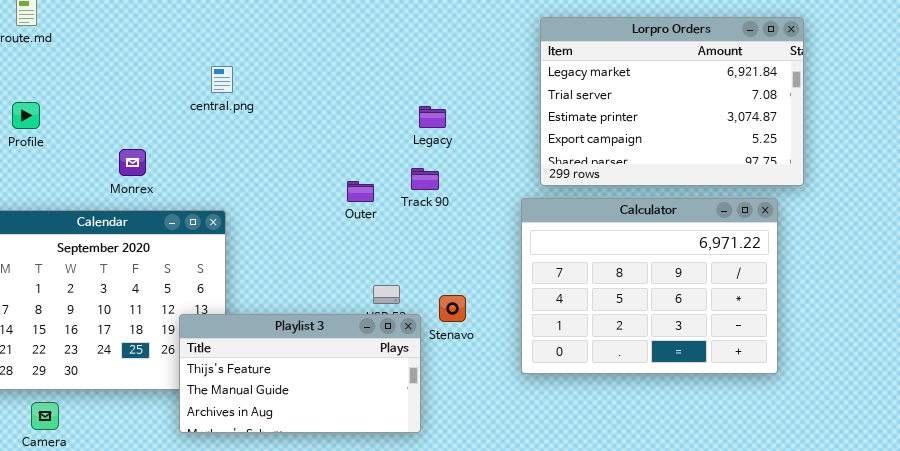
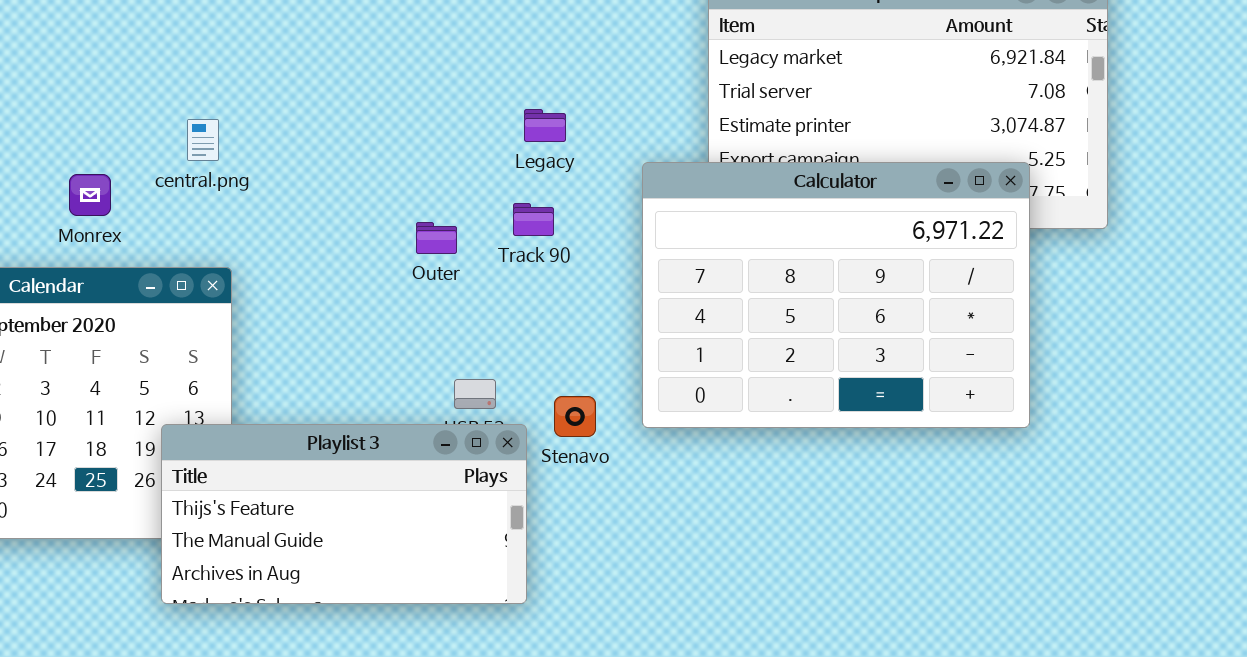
central.png: [211,66,233,93] -> [187,119,219,161], moved
Calculator: [521,198,778,374] -> [642,162,1030,428], moved

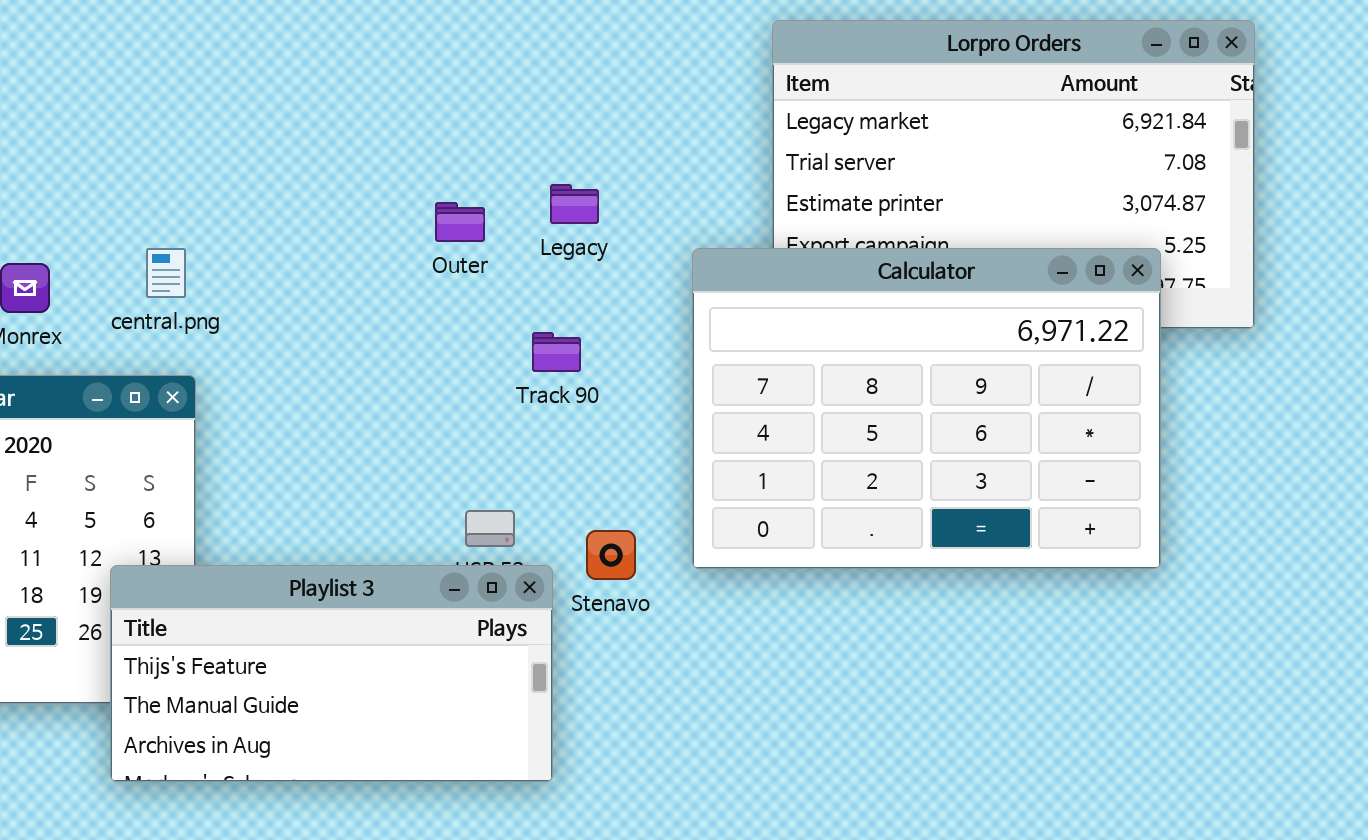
central.png: [187,119,219,161] -> [146,248,186,298], moved
Track 90: [513,203,554,236] -> [532,332,581,372], moved
Outer: [416,222,457,254] -> [435,202,485,242], moved

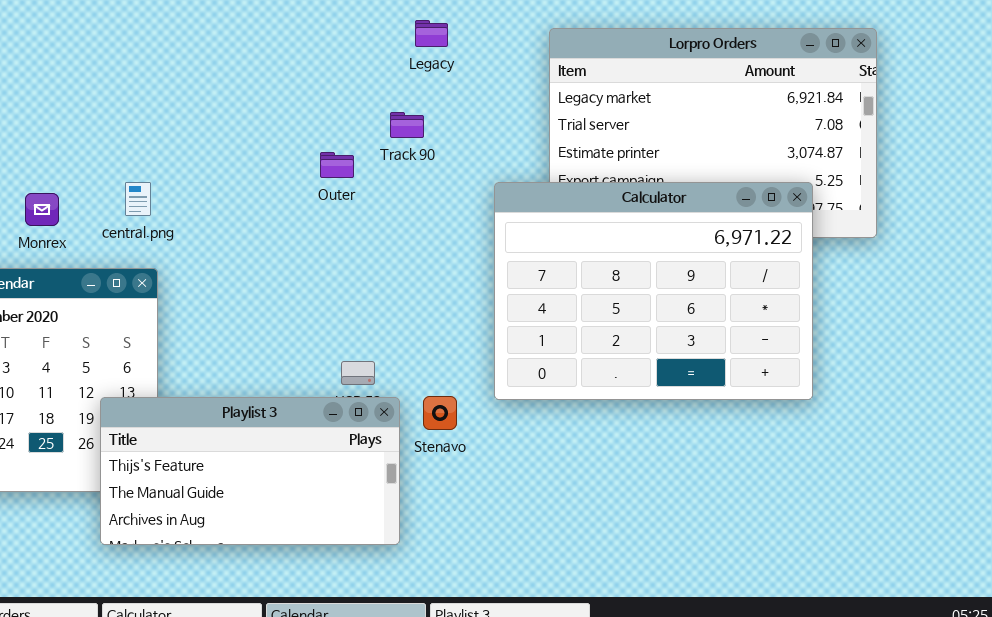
Legacy: [550,184,599,224] -> [415,20,448,47], moved
Track 90: [532,332,581,372] -> [390,112,424,138], moved
Stenavo: [586,530,636,580] -> [423,396,457,430], moved

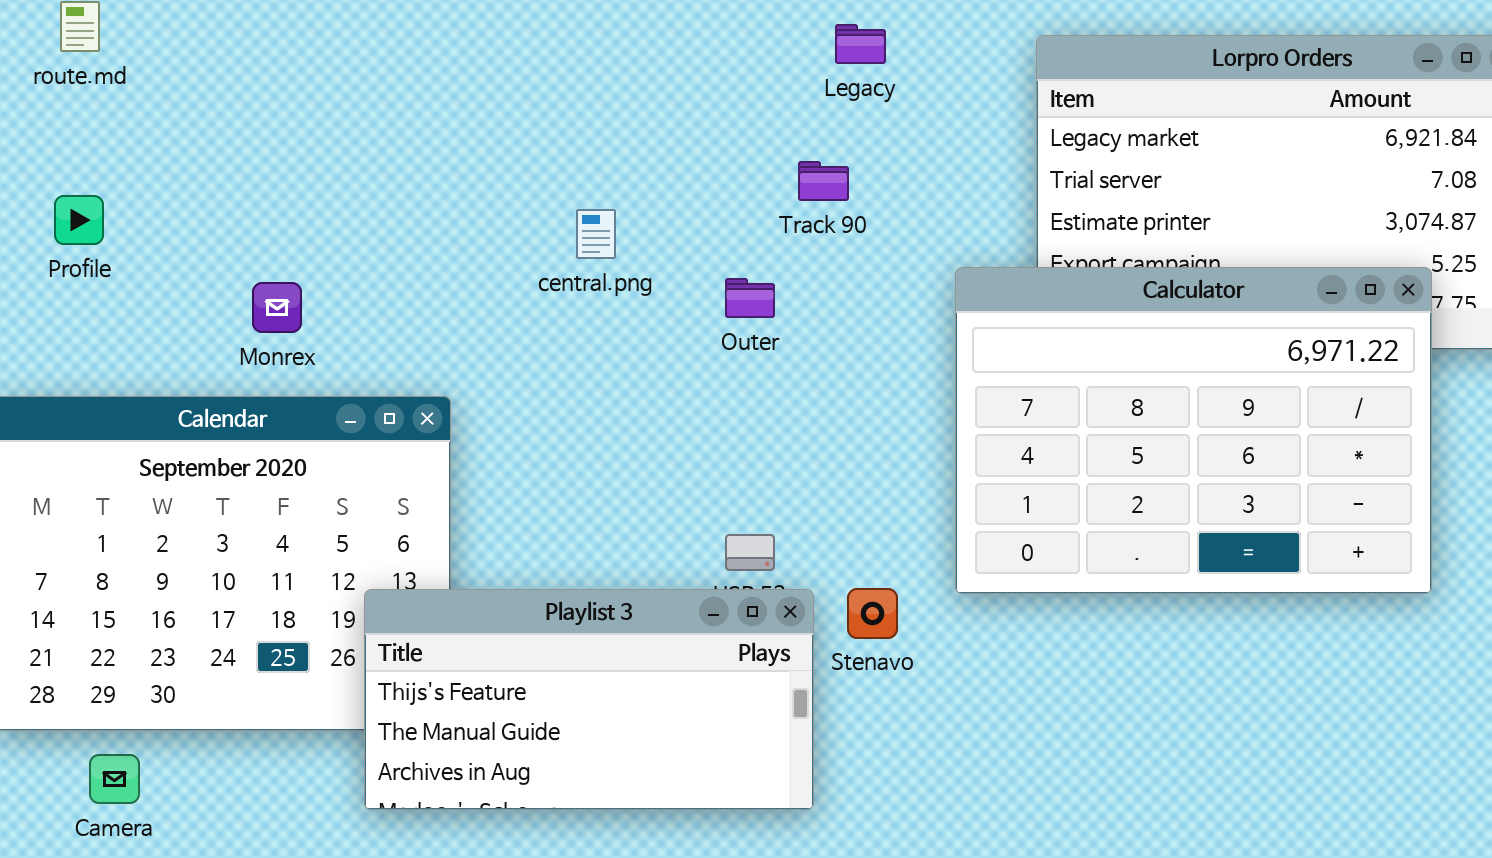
Outer: [320,152,354,178] -> [725,278,775,318], moved
central.png: [125,182,151,216] -> [576,209,616,259], moved

